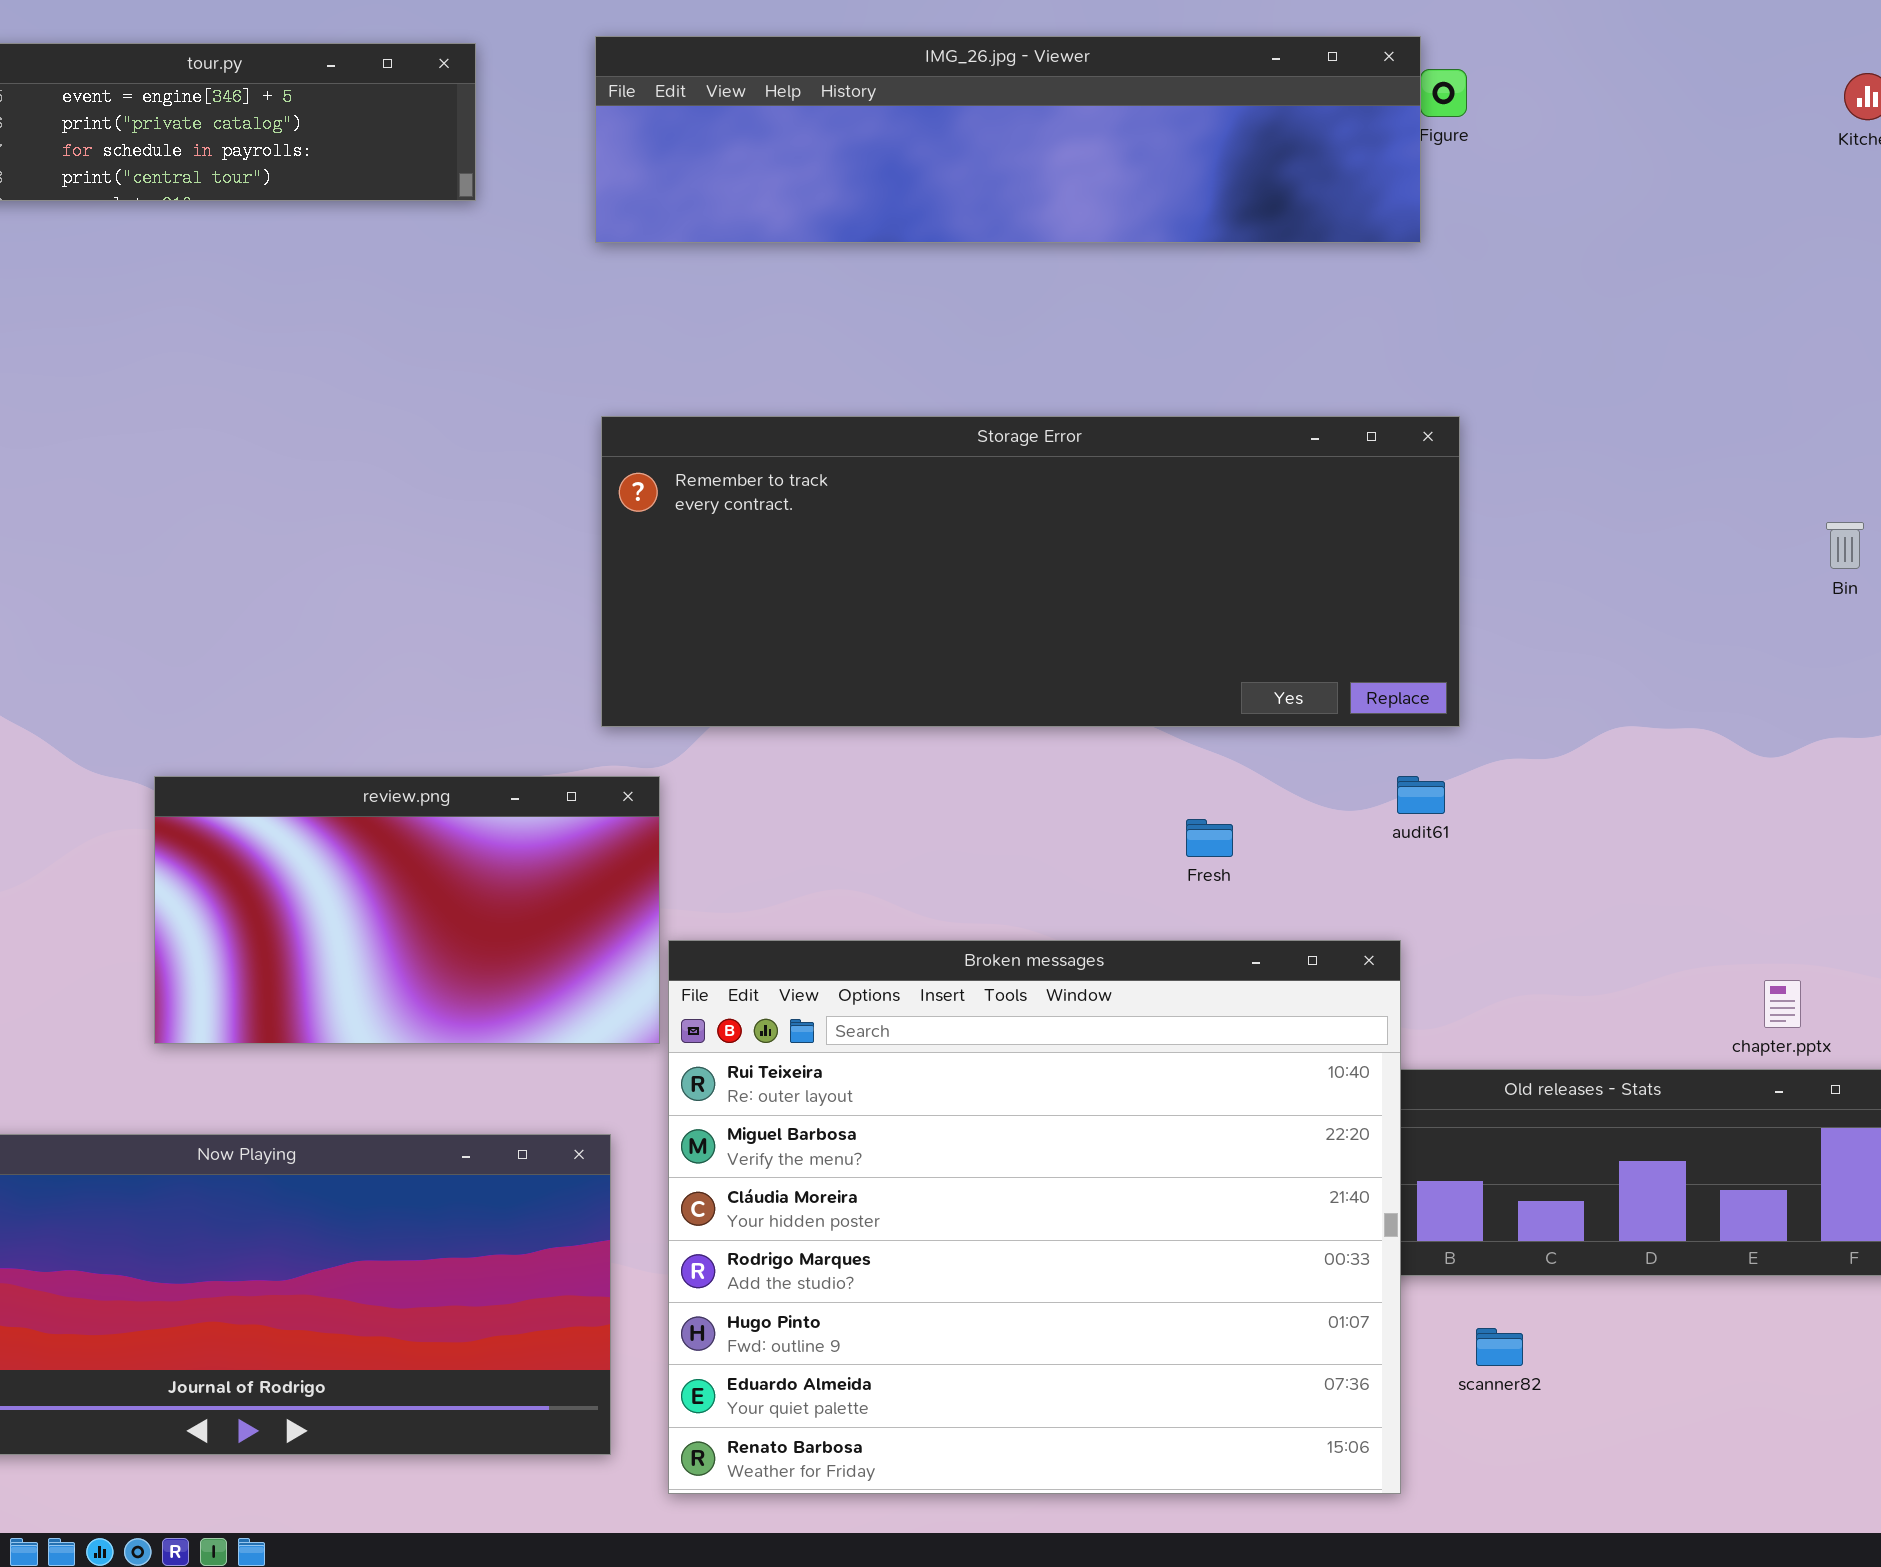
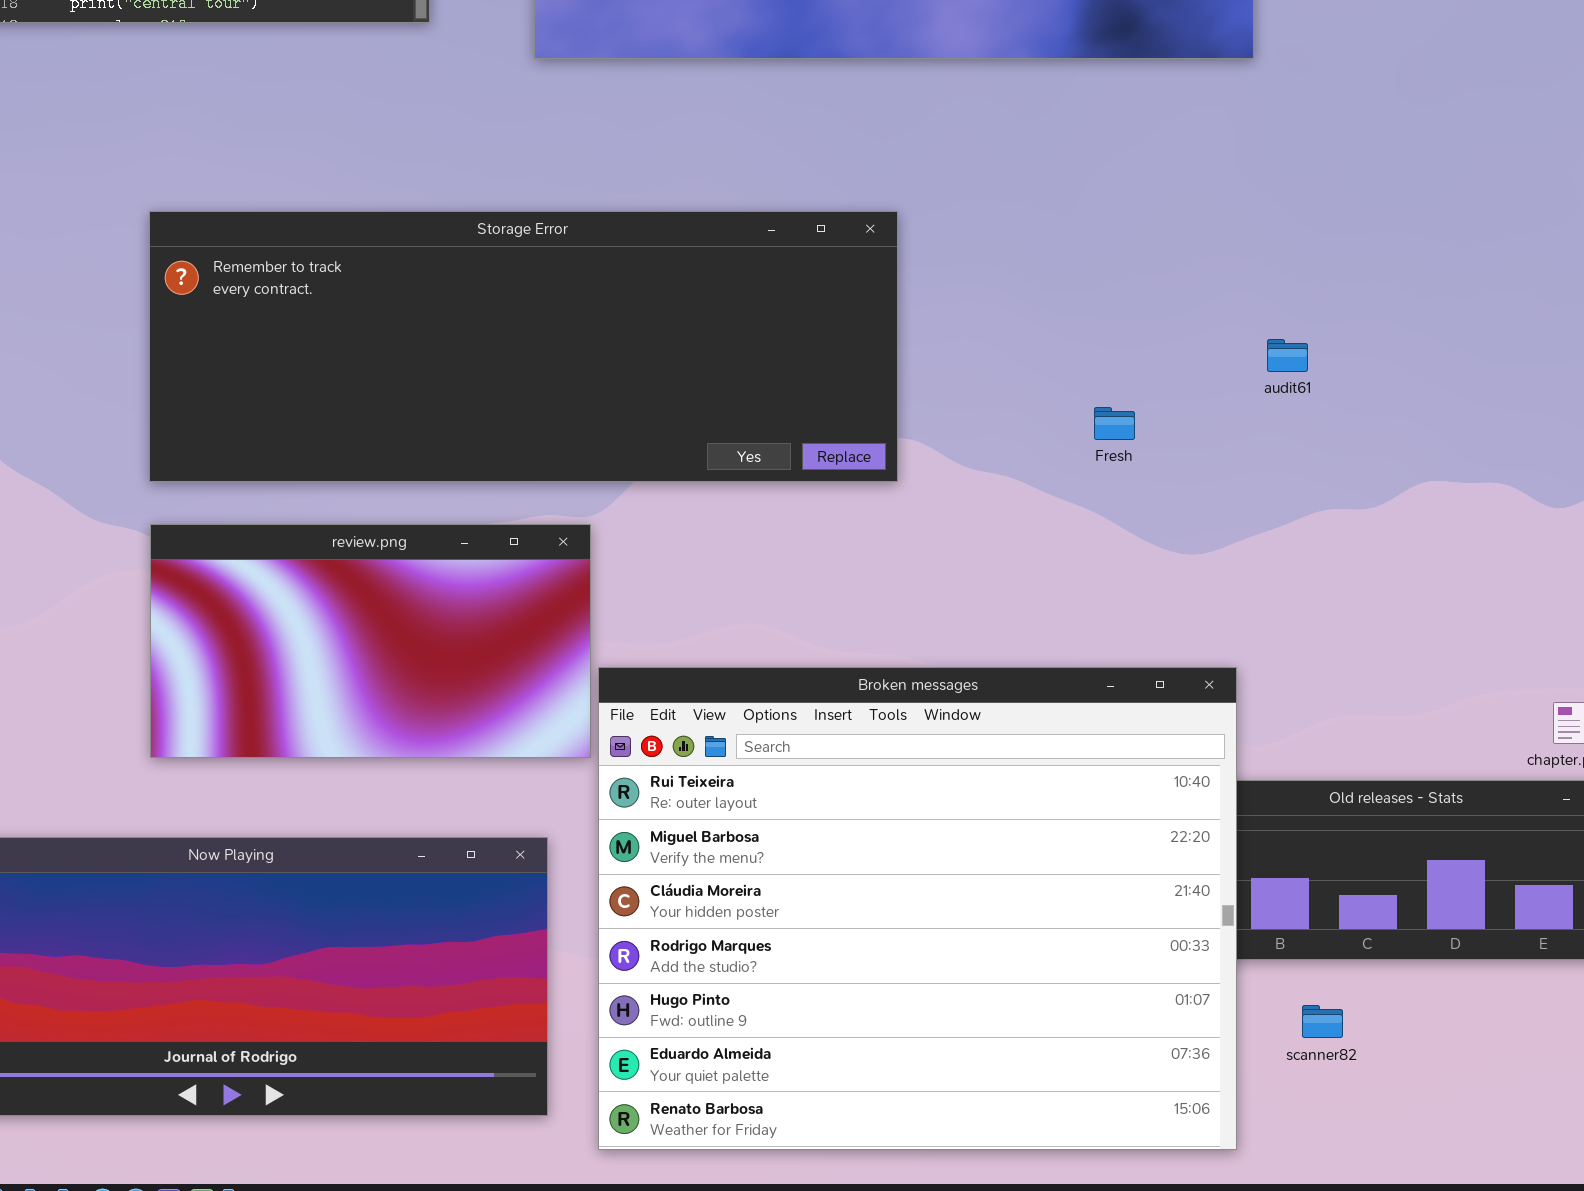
Storage Error: [601,416,1460,727] -> [149,211,898,482], moved
audit61: [1397,776,1445,814] -> [1267,339,1308,372], moved
Fresh: [1186,819,1233,857] -> [1094,407,1135,440], moved

